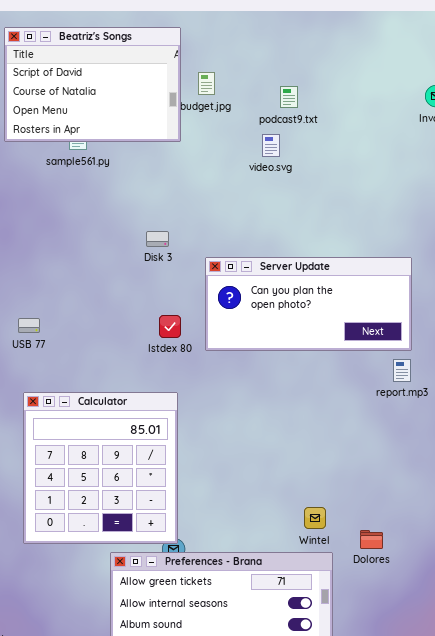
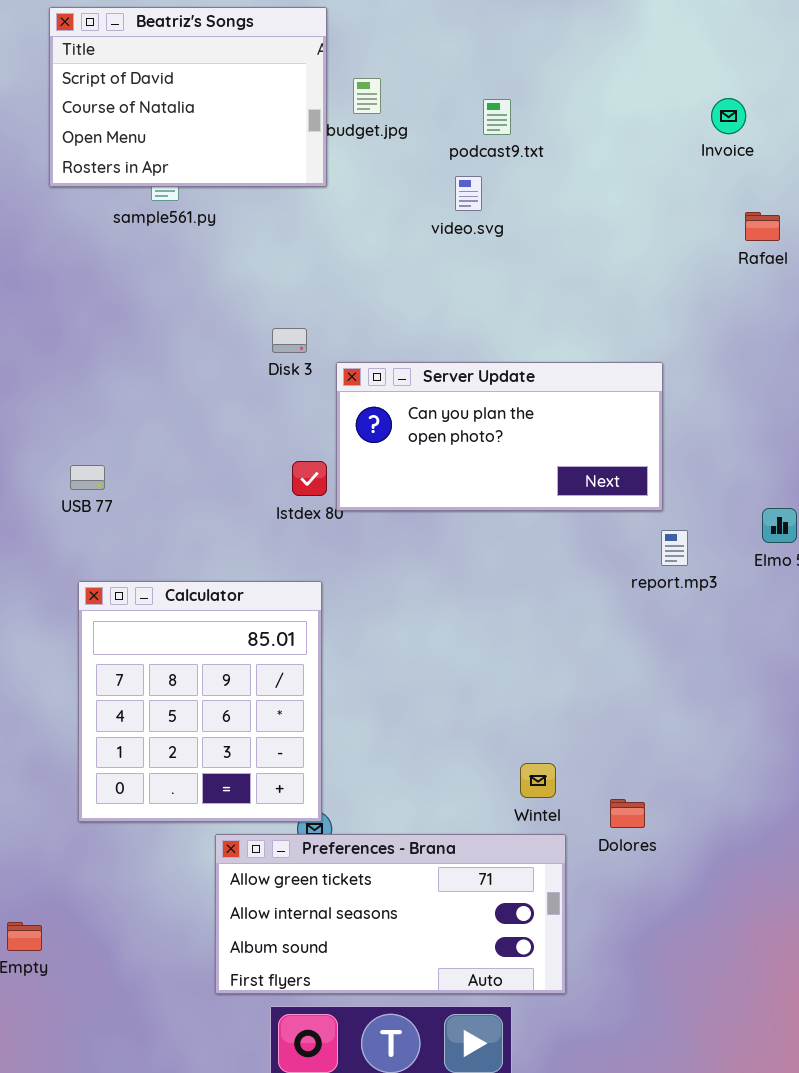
Server Update: [205,257,412,351] -> [336,362,663,511], moved

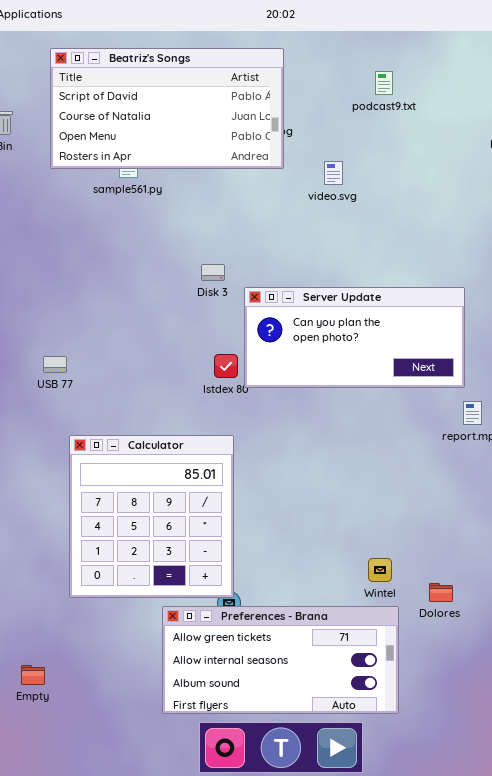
Beatriz's Songs: [49,7,327,187] -> [50,48,284,169], resized
podcast9.txt: [483,99,511,135] -> [375,71,393,95], moved
USB 77: [70,465,105,490] -> [43,356,67,373], moved

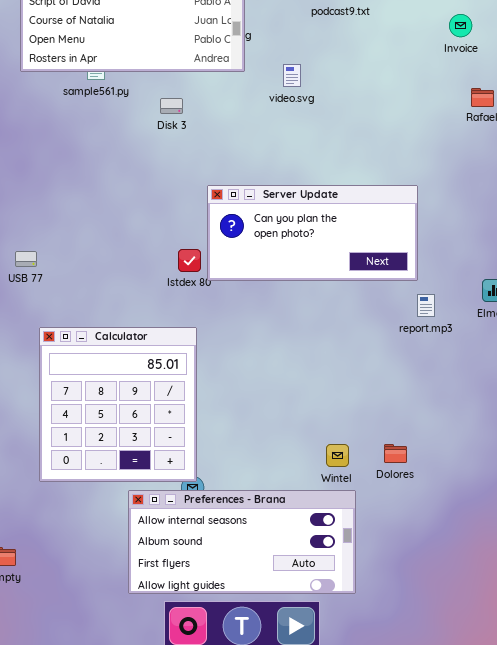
Disk 3: [201,264,225,281] -> [160,98,183,114], moved
Dolores: [429,583,453,602] -> [384,444,407,463], moved
Preferences - Brana: [162,606,399,714] -> [128,490,356,594], scrolled down 1 row

